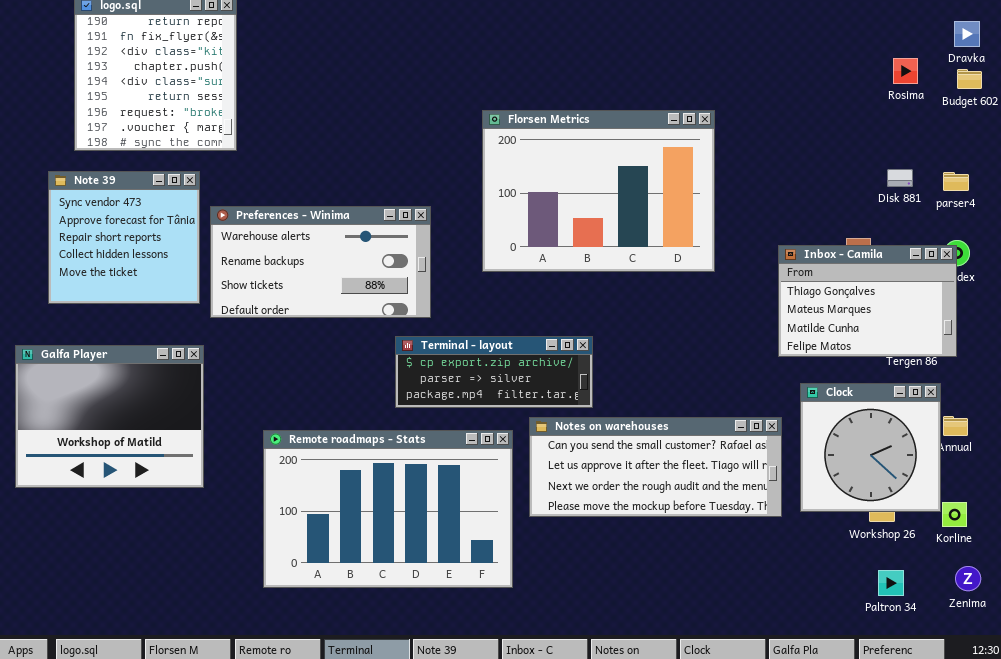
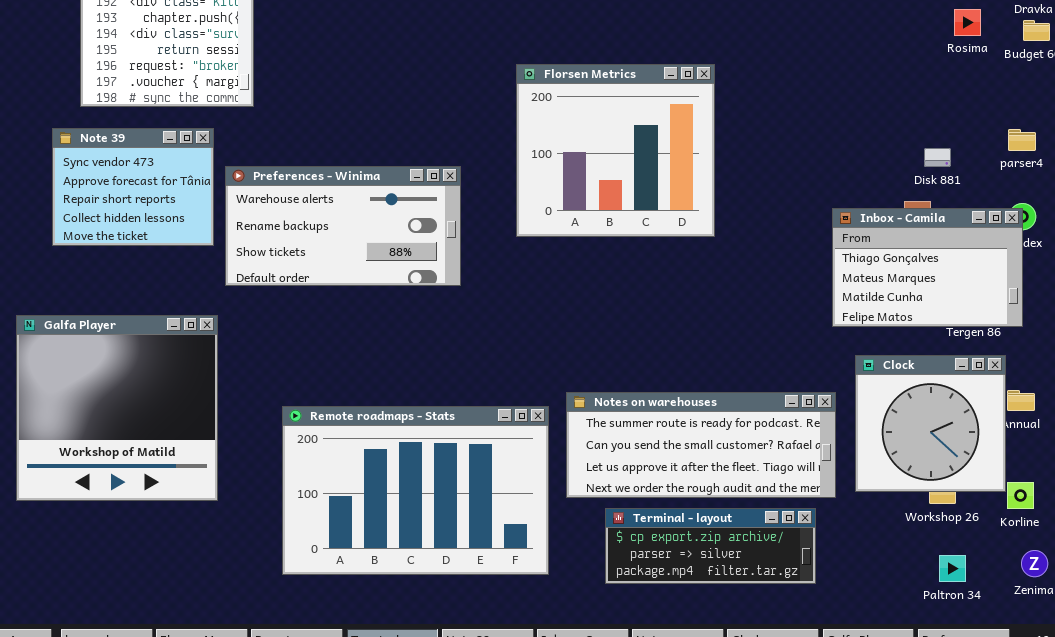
Florsen Metrics: [482,110,715,272] -> [516,64,715,237], resized
Disk 881: [887,169,913,187] -> [924,148,951,167], moved
Note 39: [48,171,200,304] -> [52,128,214,246], resized
Terminal - layout: [395,336,593,408] -> [605,508,816,584], moved
Galfa Player: [15,345,204,488] -> [16,315,218,501], resized
Notes on warehouses: [529,417,782,517] -> [566,392,836,498], scrolled up 1 row

